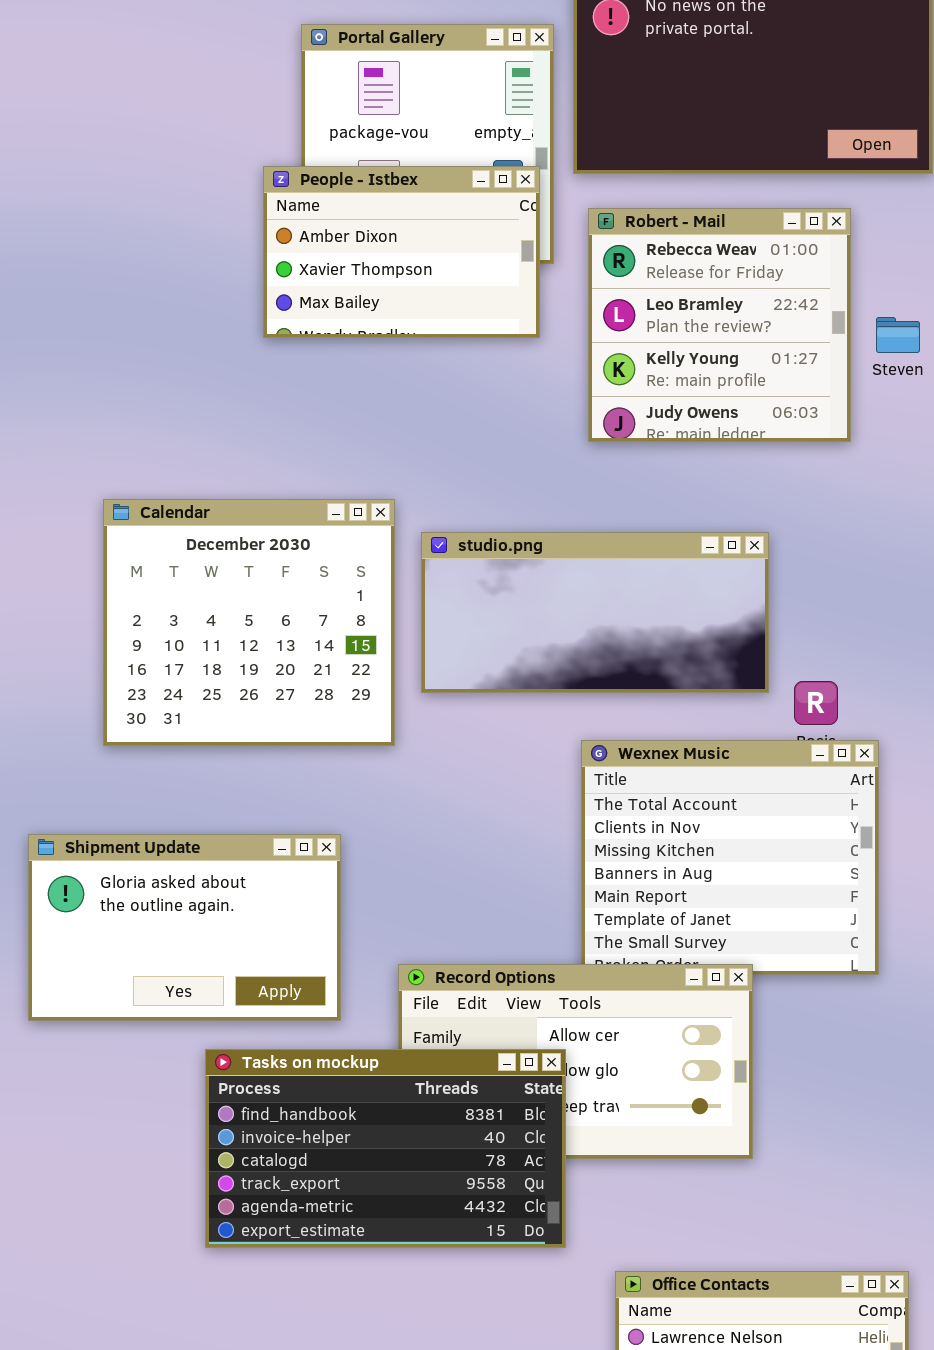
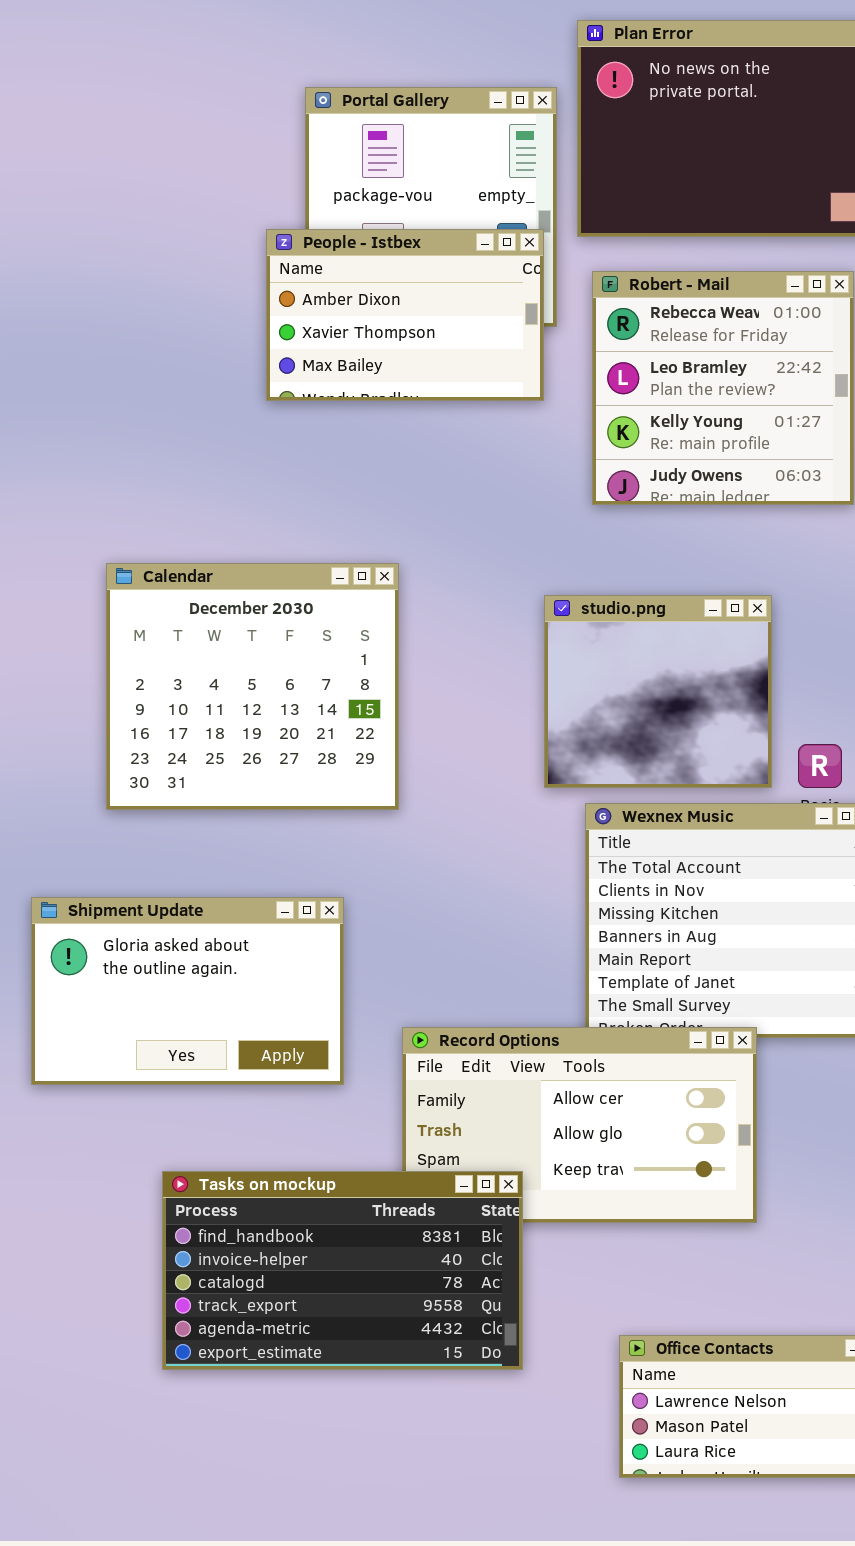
studio.png: [421,532,769,693] -> [544,595,772,788], resized
Tasks on mockup: [205,1049,566,1248] -> [162,1171,523,1370], moved

